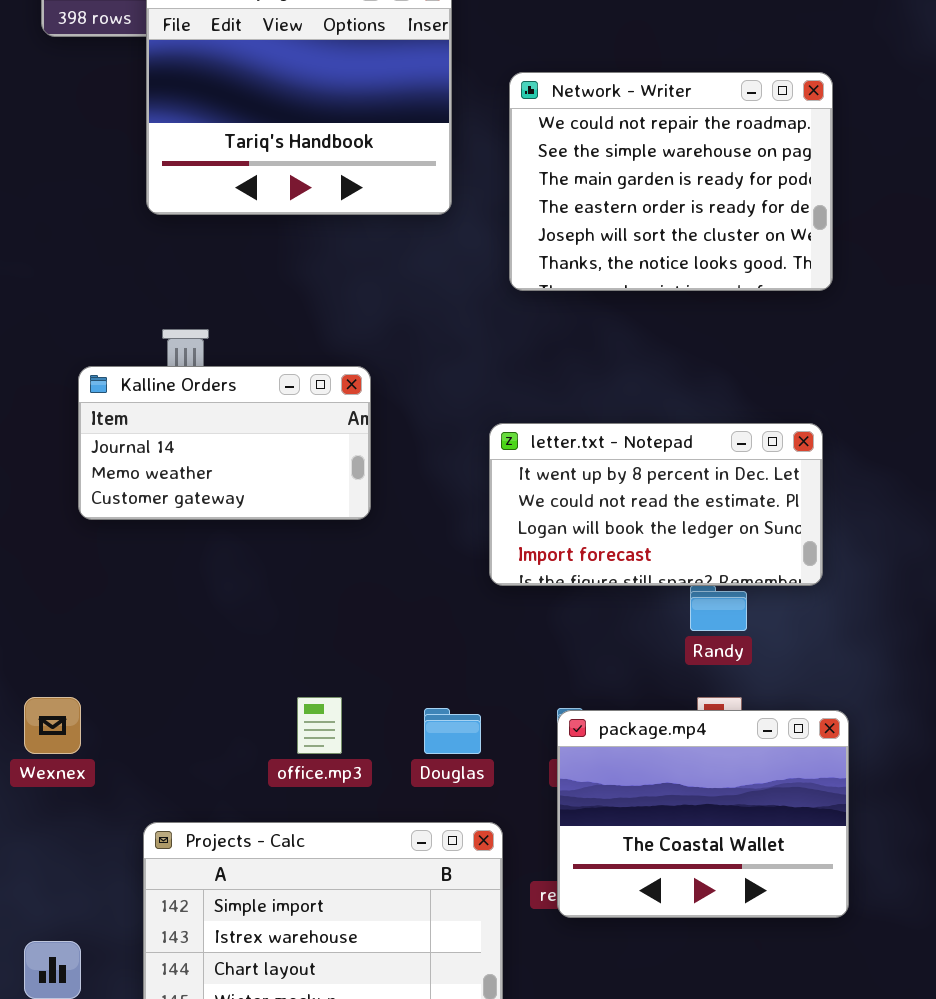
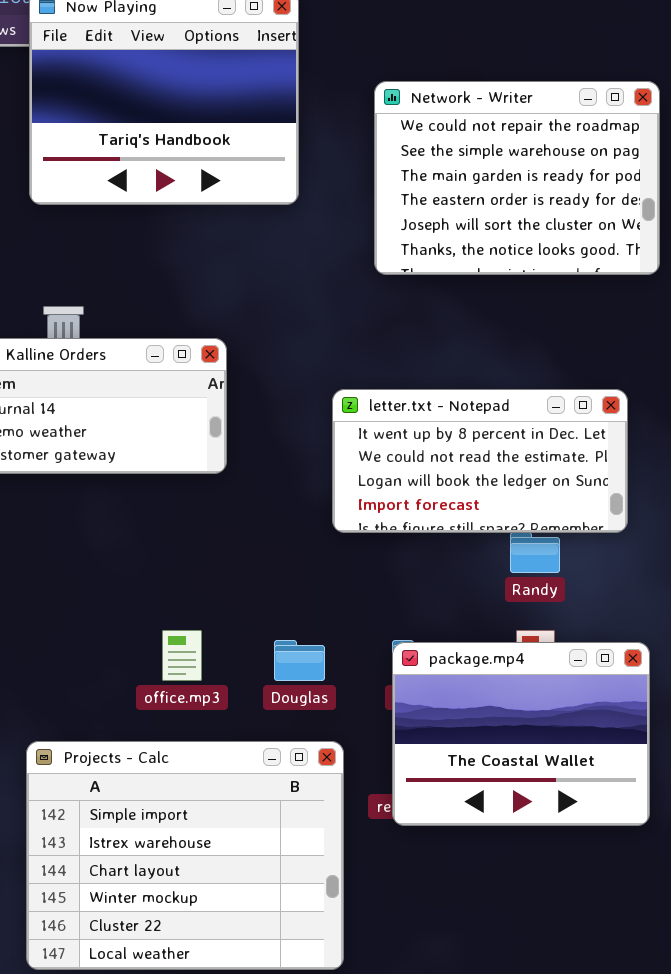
Network - Writer: [509,72,833,291] -> [374,81,660,275], moved

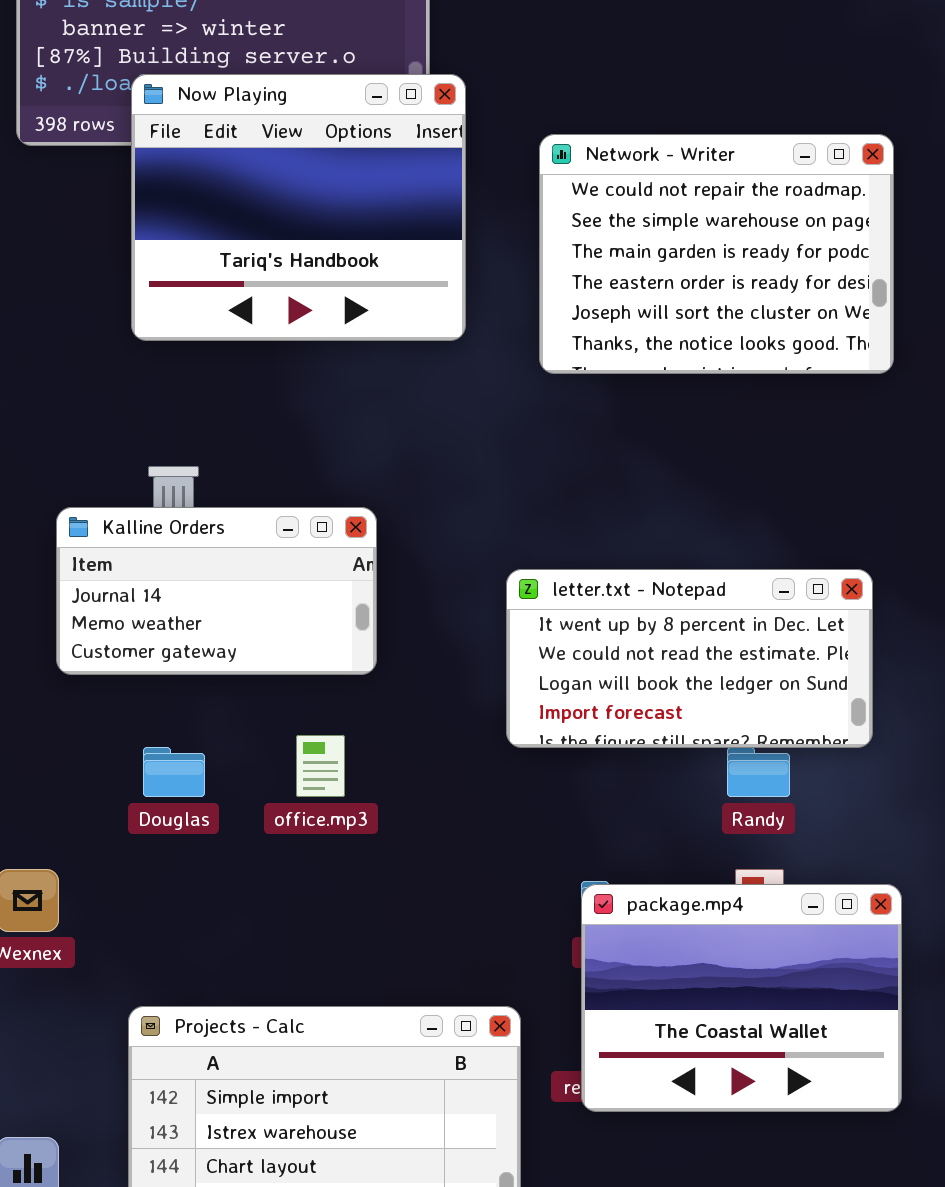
Network - Writer: [374,81,660,275] -> [539,134,894,374], moved
office.mp3: [162,630,202,681] -> [296,735,345,797], moved
Douglas: [274,640,325,681] -> [143,747,205,797], moved

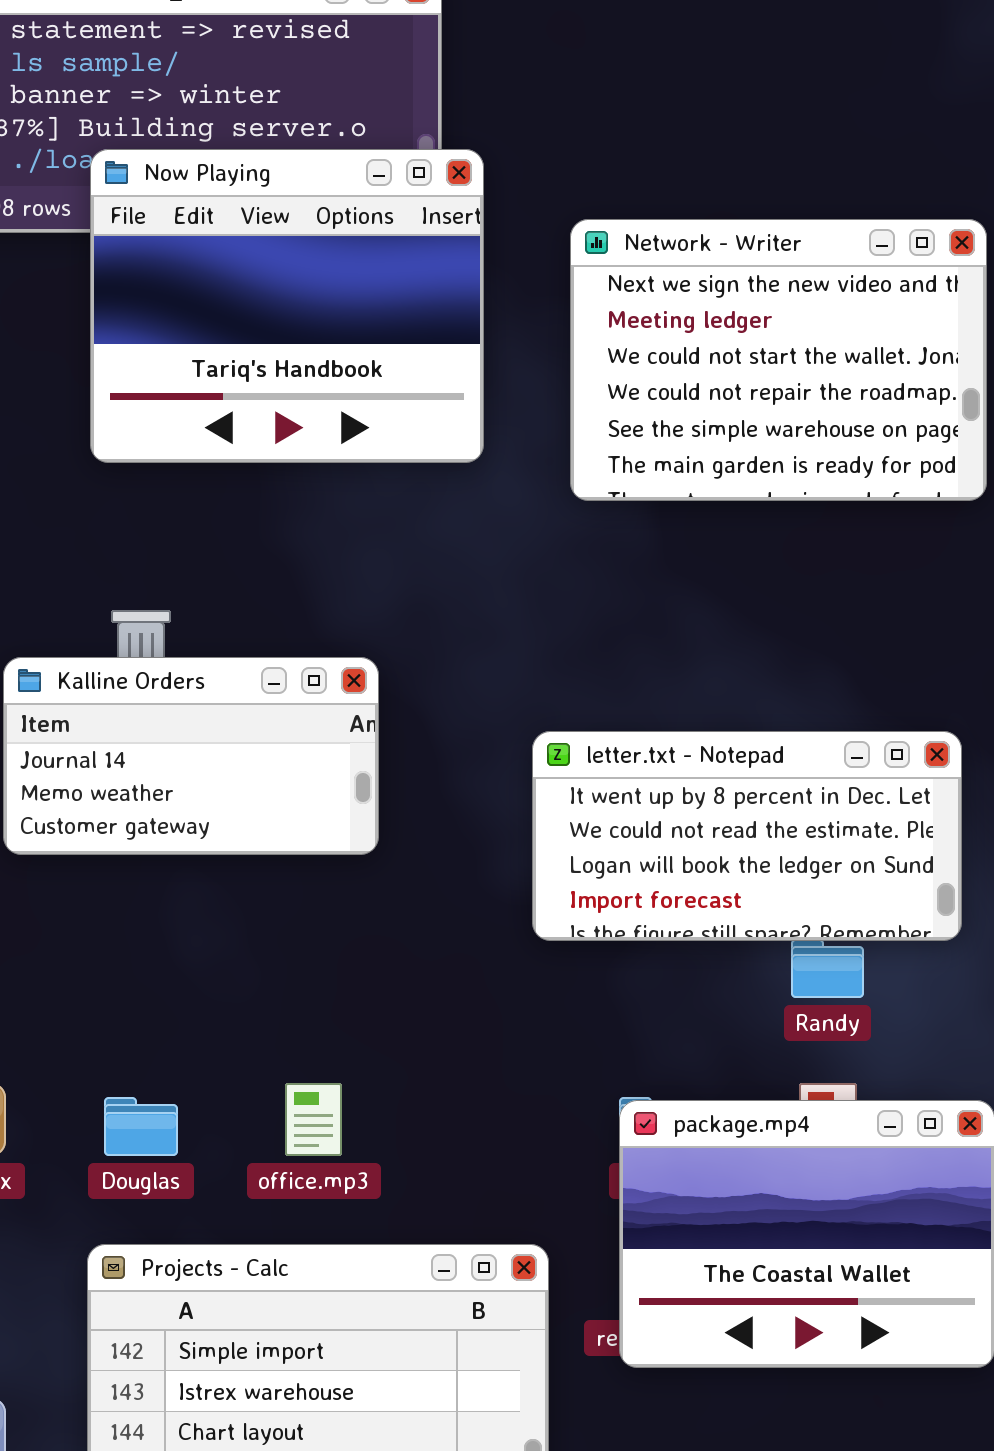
Network - Writer: [539,134,894,374] -> [570,219,987,501], scrolled up 3 rows
office.mp3: [296,735,345,797] -> [285,1083,342,1156], moved
Douglas: [143,747,205,797] -> [104,1097,178,1156], moved

